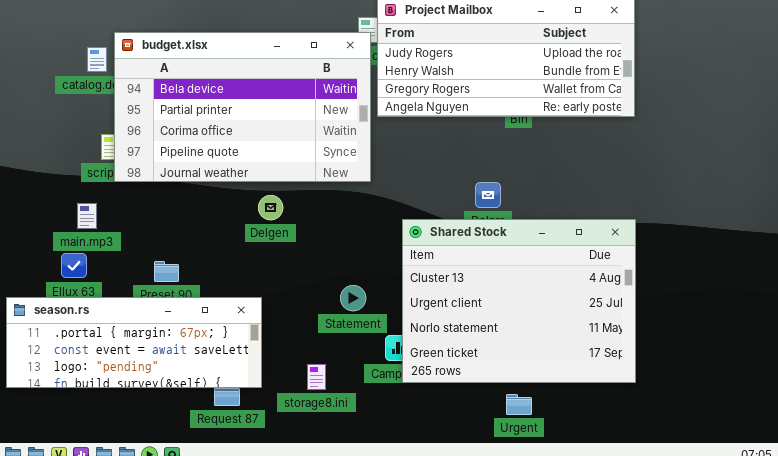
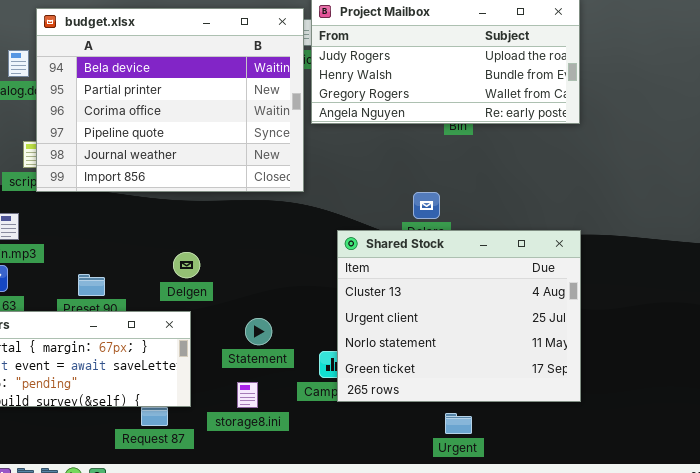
budget.xlsx: [114,32,371,182] -> [36,8,304,192], resized
Delgen: [258,195,283,220] -> [173,252,200,278], moved
Statement: [340,285,366,311] -> [245,318,272,345], moved

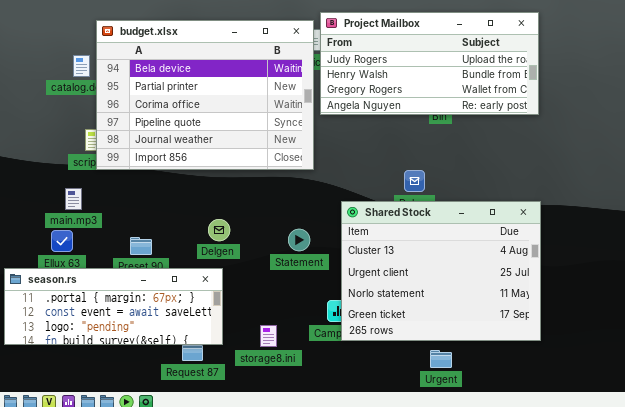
Statement: [245,318,272,345] -> [288,229,310,251], moved

